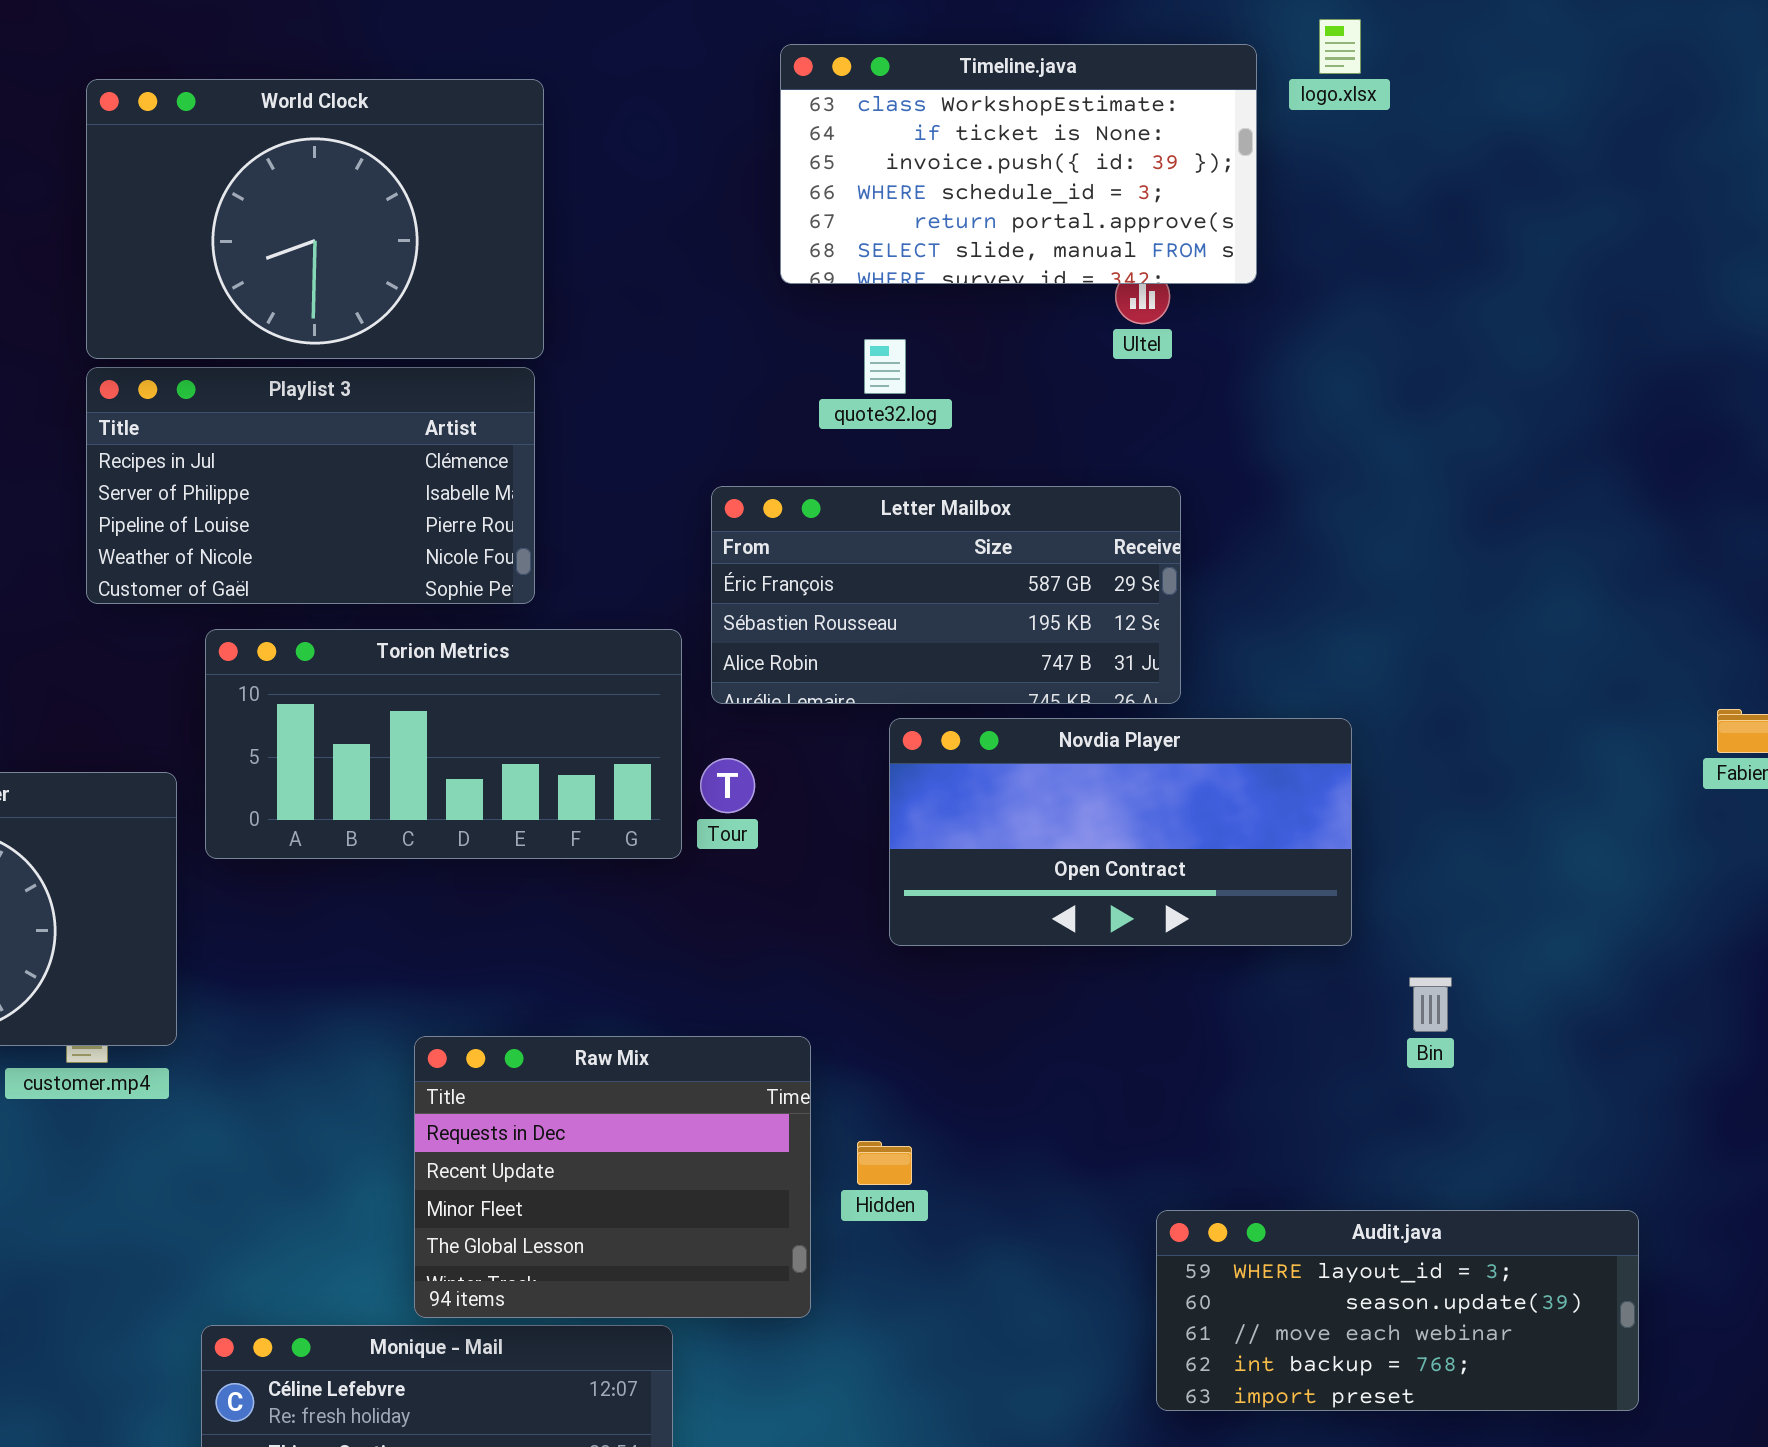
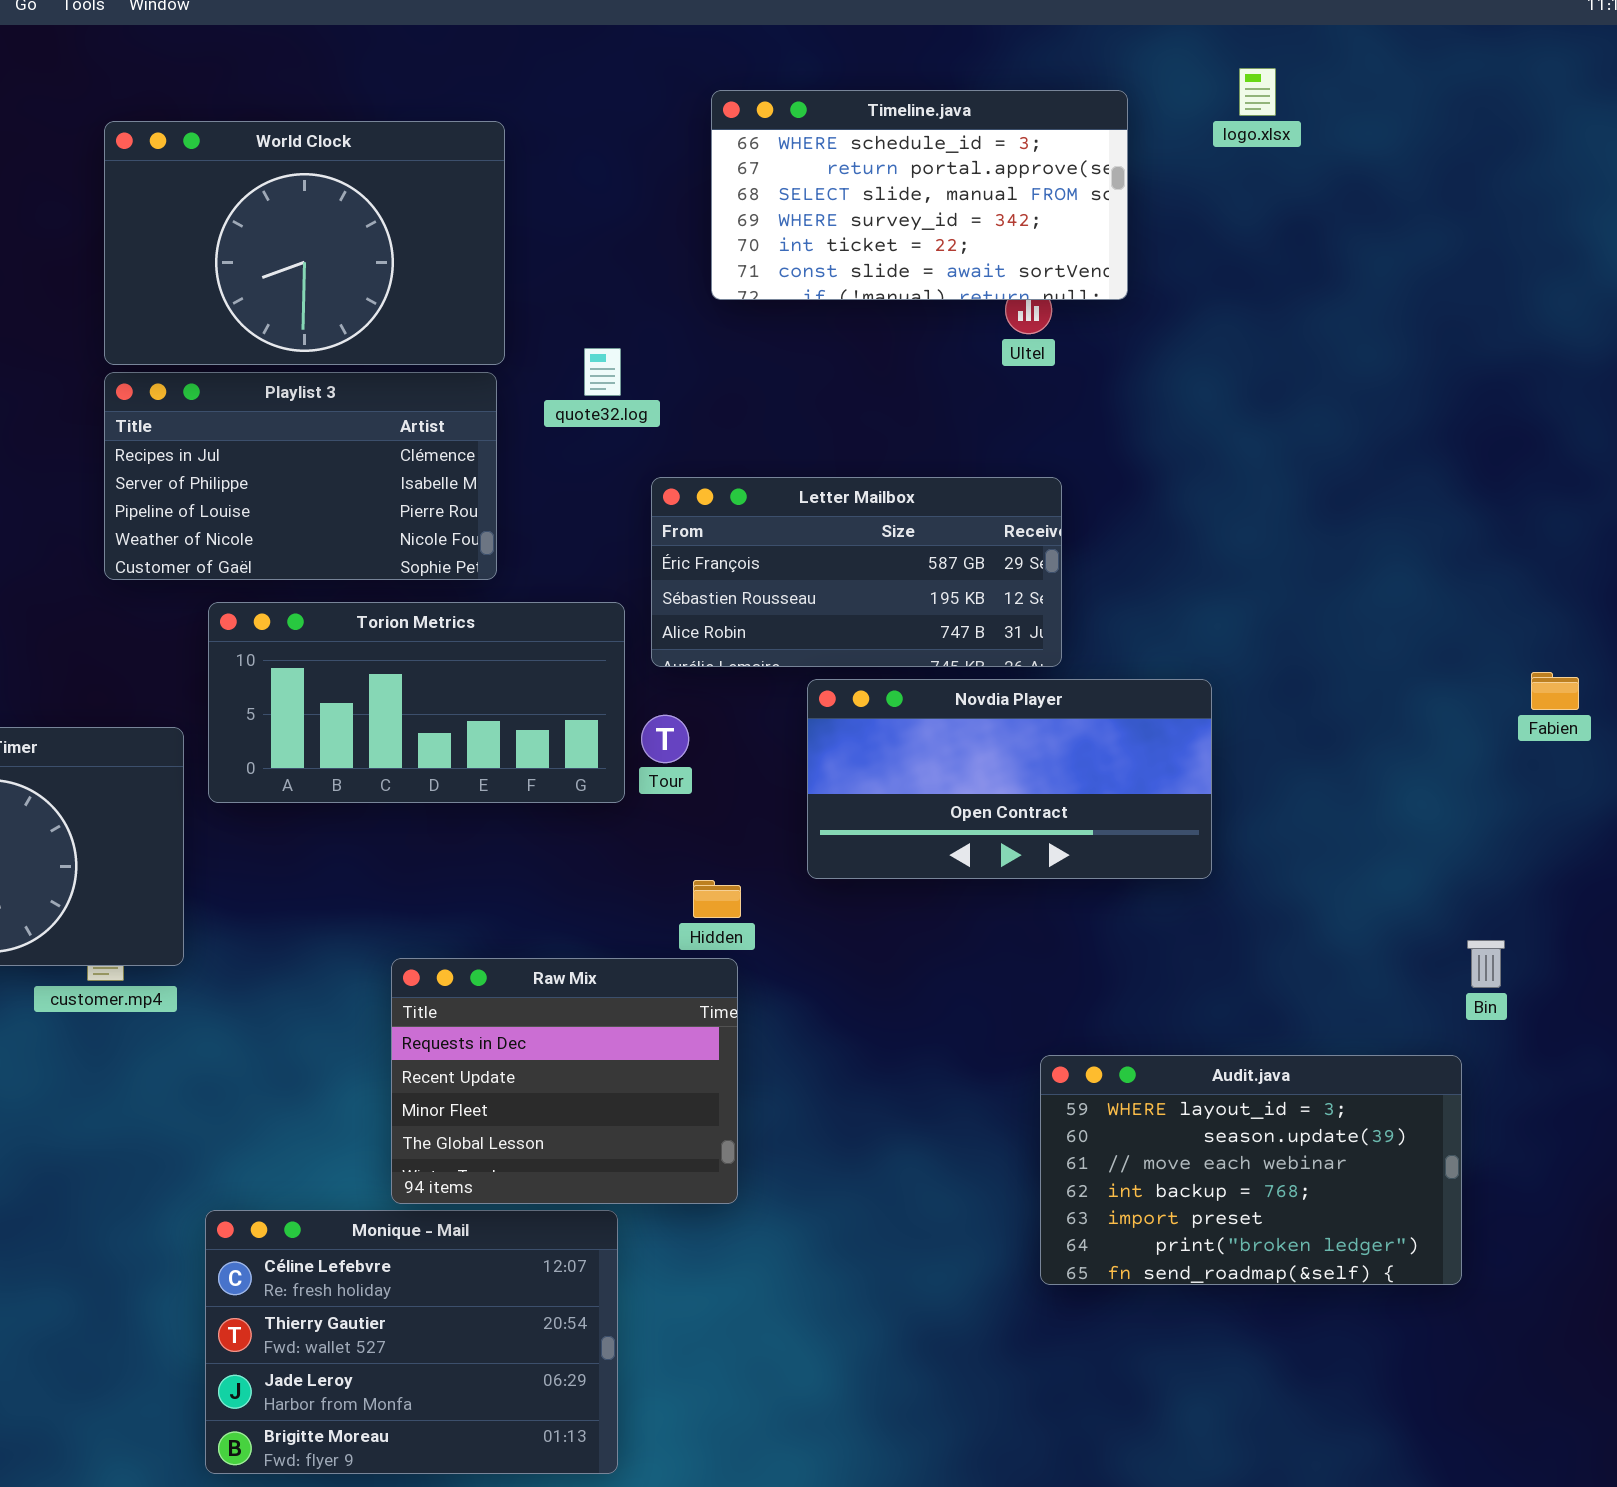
logo.xlsx: [1319,19,1361,74] -> [1239,68,1276,116], moved
Timeline.java: [780,44,1257,284] -> [711,90,1128,300], scrolled down 3 rows
quote32.log: [864,339,906,394] -> [584,348,621,396], moved
Bin: [1409,977,1452,1032] -> [1467,940,1505,988], moved
Hidden: [857,1141,912,1185] -> [693,880,741,918], moved
Audit.java: [1156,1210,1639,1411] -> [1040,1055,1462,1285], resized

